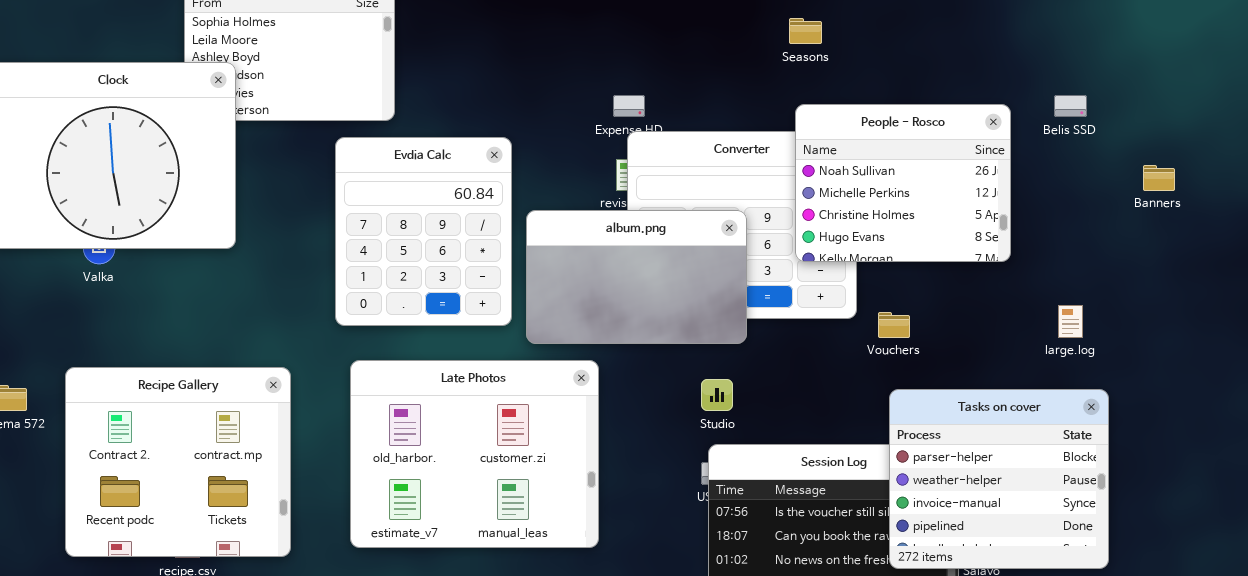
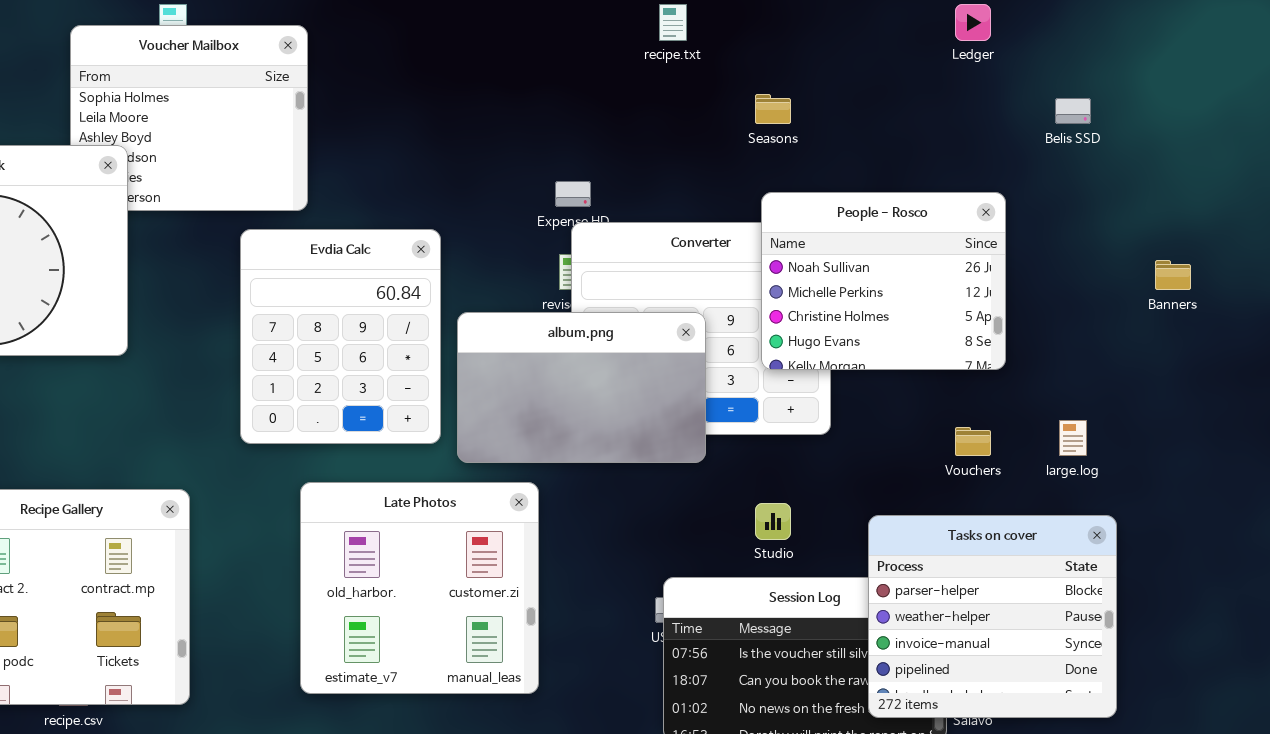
Belis SSD: [1054,95,1087,117] -> [1055,98,1091,124], moved
Vouchers: [878,312,910,338] -> [955,427,991,456], moved
Late Photos: [350,360,599,548] -> [300,482,539,694], resized
Studio: [701,379,733,411] -> [755,503,791,540], moved

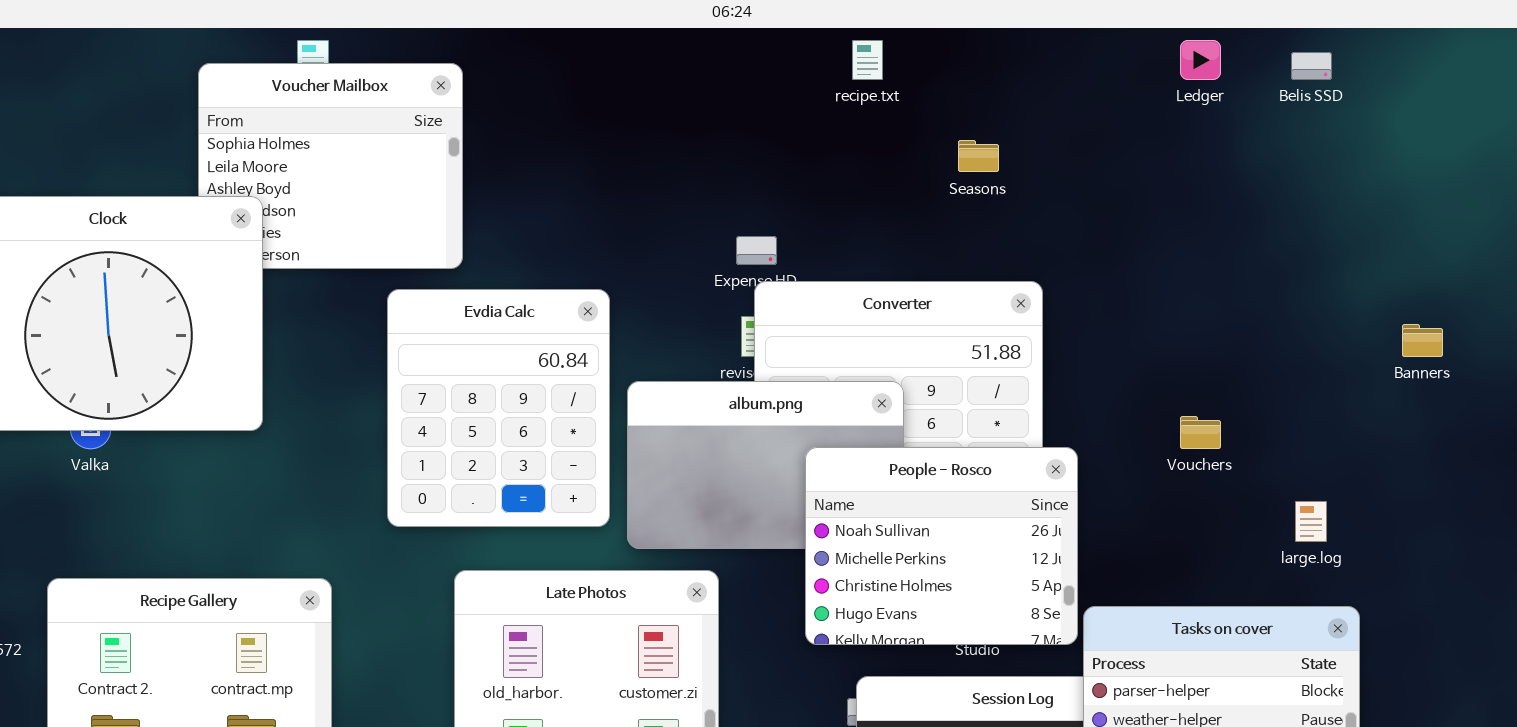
Belis SSD: [1055,98,1091,124] -> [1291,52,1332,80], moved
People - Rosco: [761,192,1006,370] -> [805,447,1078,645], moved
Vouchers: [955,427,991,456] -> [1180,416,1221,449], moved

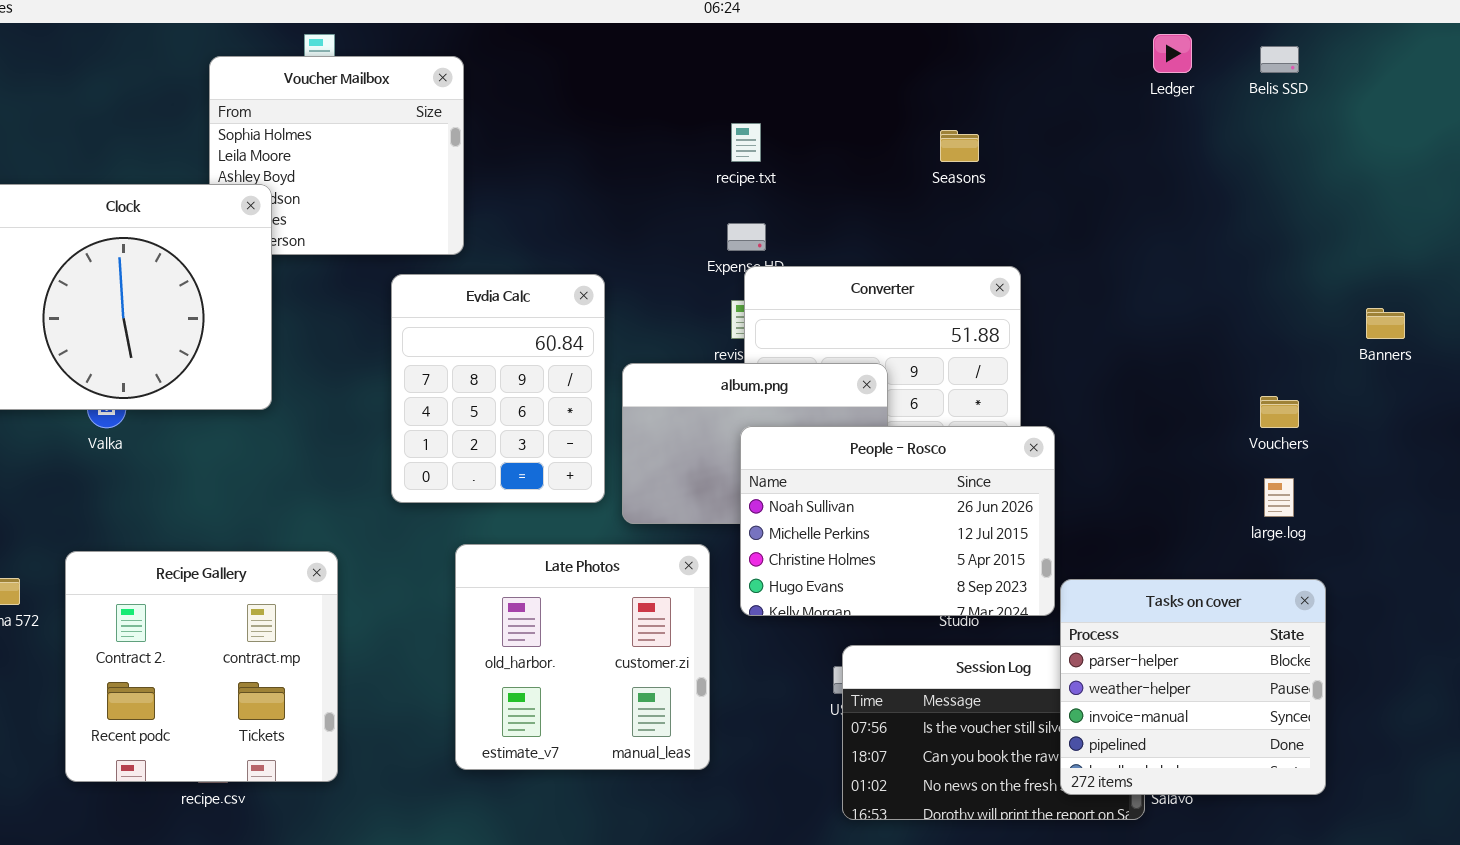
recipe.txt: [852,40,883,80] -> [731,123,761,162], moved
Vouchers: [1180,416,1221,449] -> [1260,396,1299,428], moved
People - Rosco: [805,447,1078,645] -> [740,426,1055,616], resized

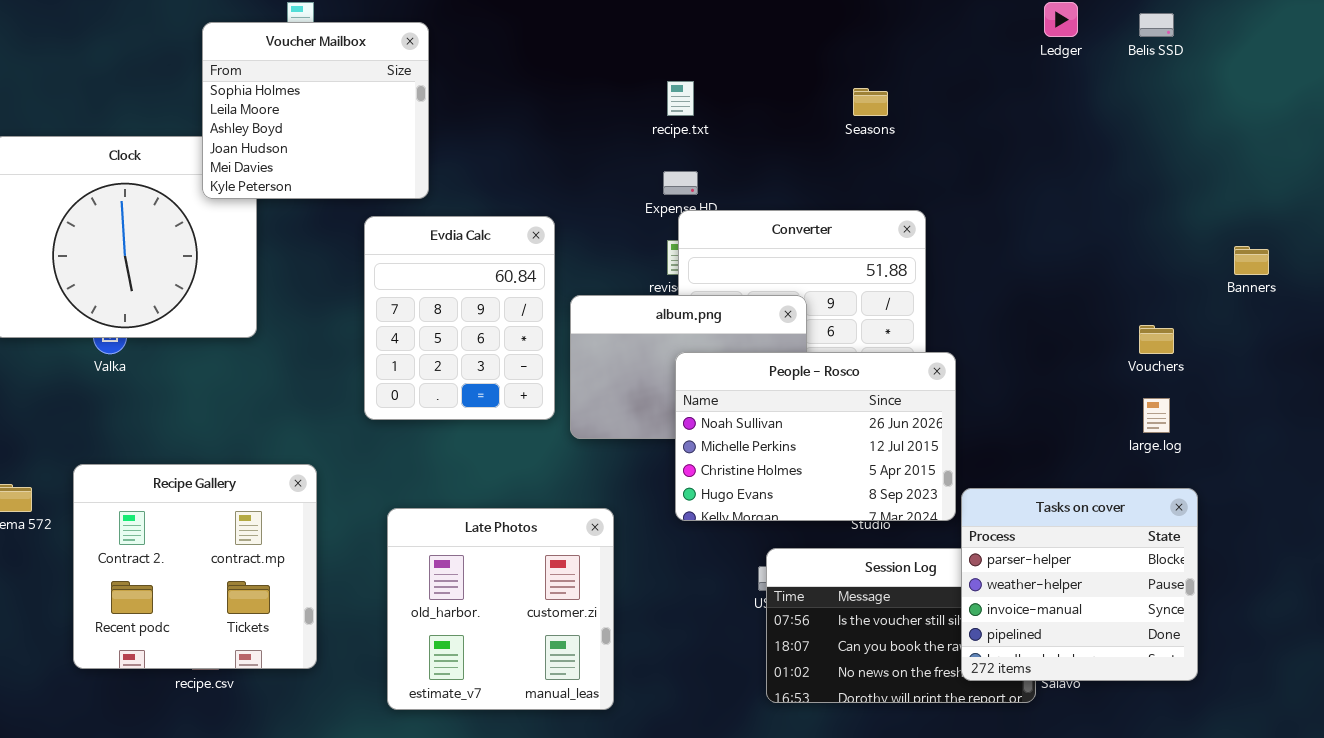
Voucher Mailbox: [209,56,464,255] -> [202,22,429,199], raised
Late Photos: [455,544,710,770] -> [387,508,614,710], moved

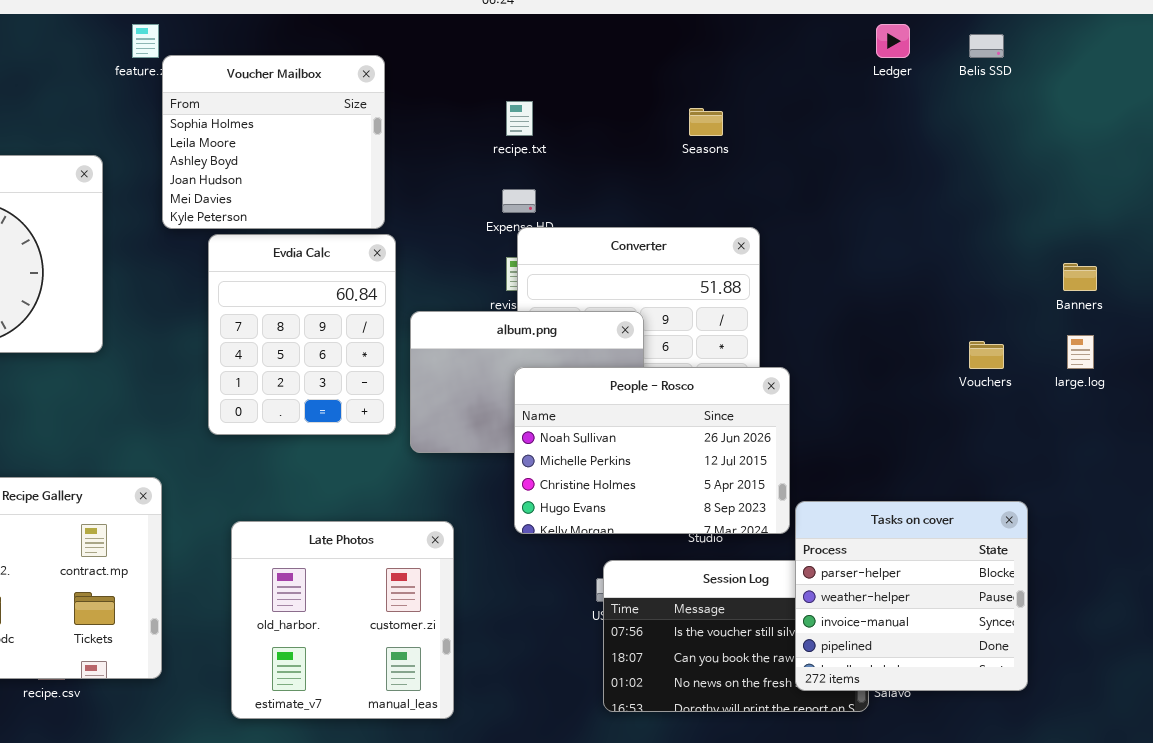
Voucher Mailbox: [202,22,429,199] -> [162,55,385,229], moved
large.log: [1143,398,1170,433] -> [1067,335,1094,369], moved

